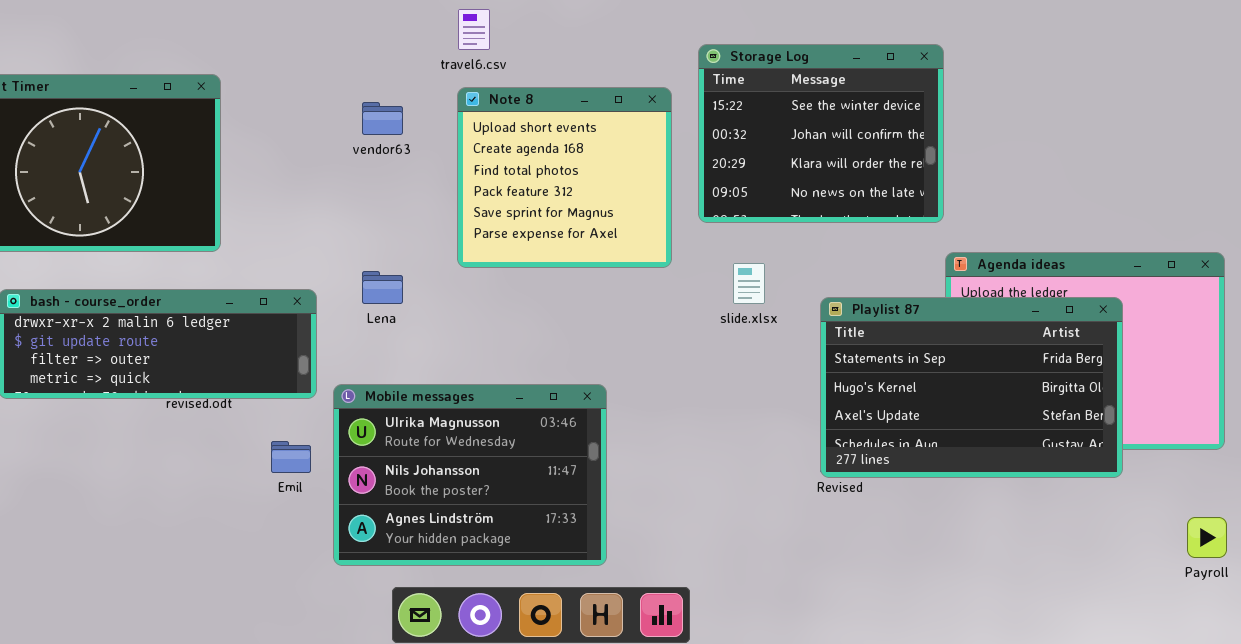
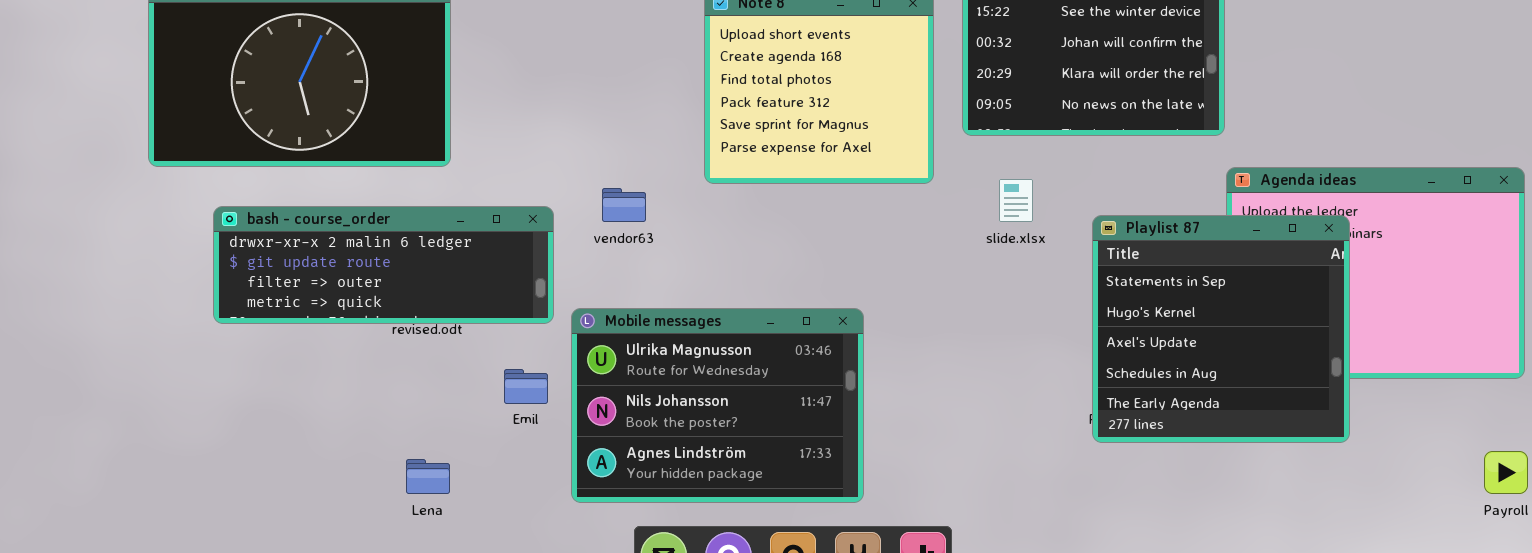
vendor63: [362,102,403,135] -> [602,188,646,222], moved
Lena: [362,271,403,304] -> [406,459,450,494], moved
Playlist 87: [820,297,1123,478] -> [1092,215,1350,443], resized

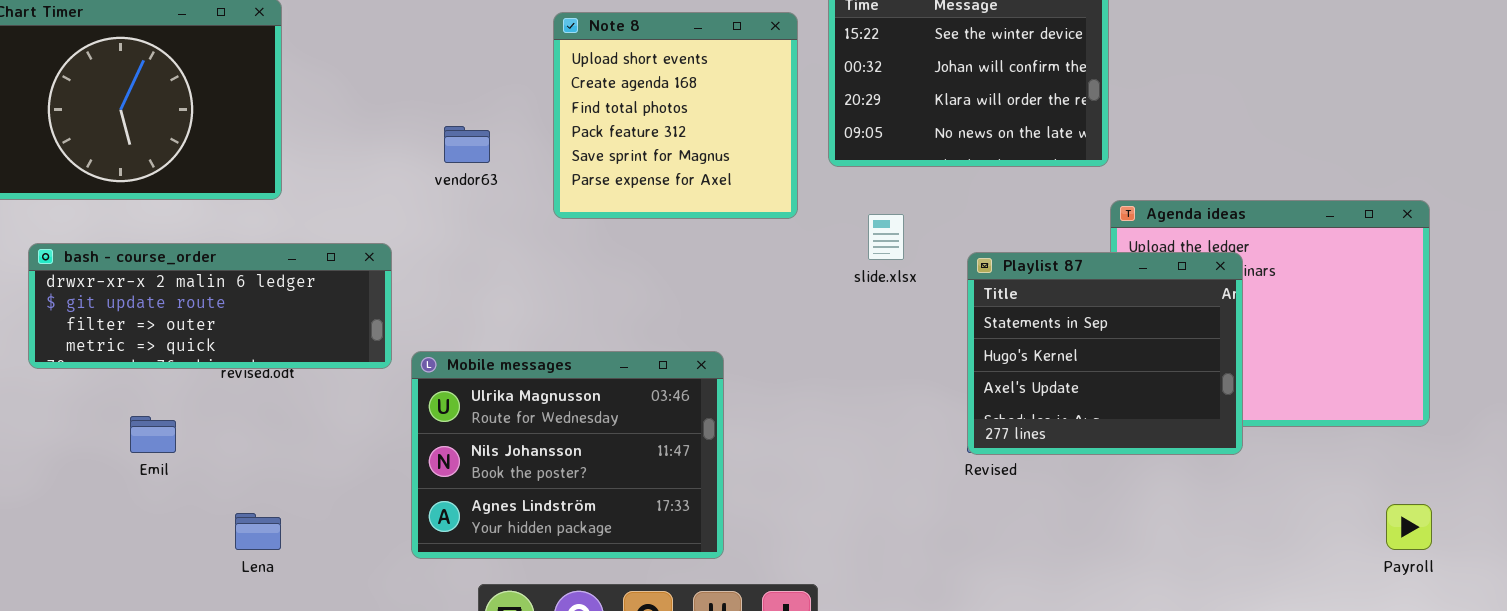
vendor63: [602,188,646,222] -> [444,126,490,163], moved
Playlist 87: [1092,215,1350,443] -> [967,252,1243,455], resized
Emil: [504,369,548,404] -> [130,416,176,453], moved

